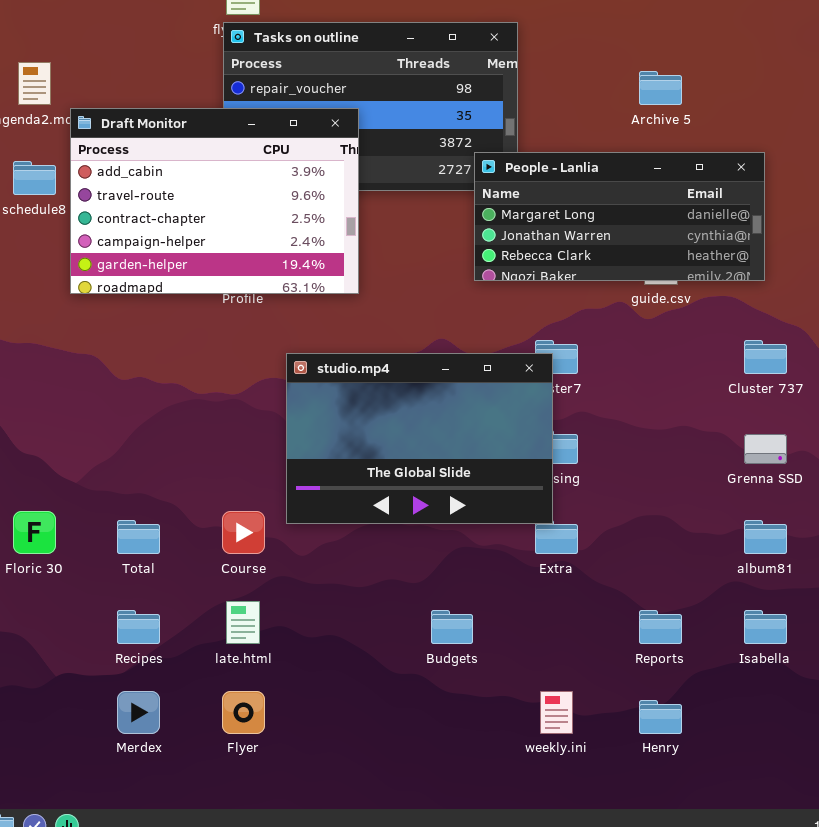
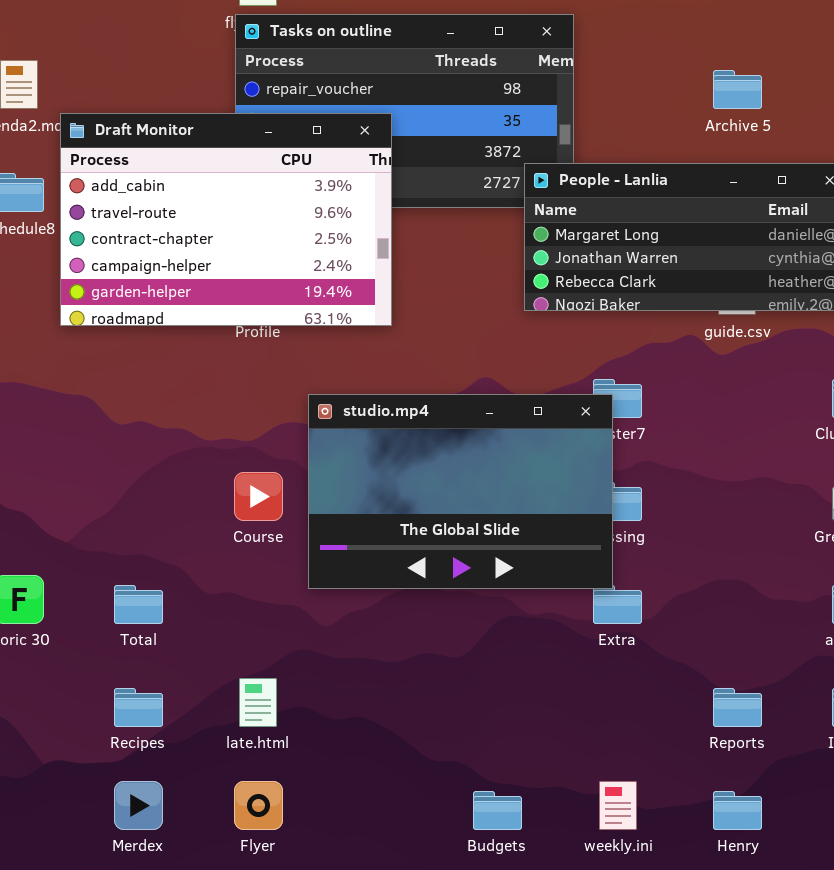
Course: [222,511,265,554] -> [234,472,283,521], moved
Budgets: [431,610,473,644] -> [473,791,522,830], moved

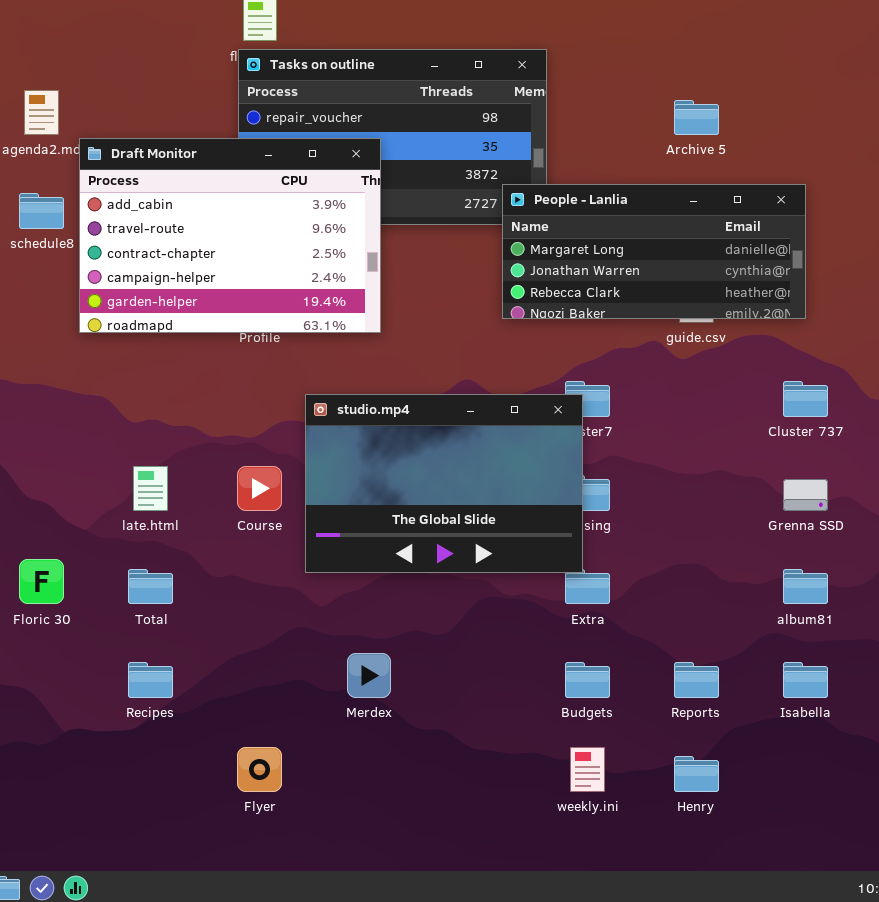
late.html: [239,678,277,727] -> [133,466,168,511], moved
Merdex: [114,781,163,830] -> [347,653,391,698], moved
Budgets: [473,791,522,830] -> [565,662,610,698], moved

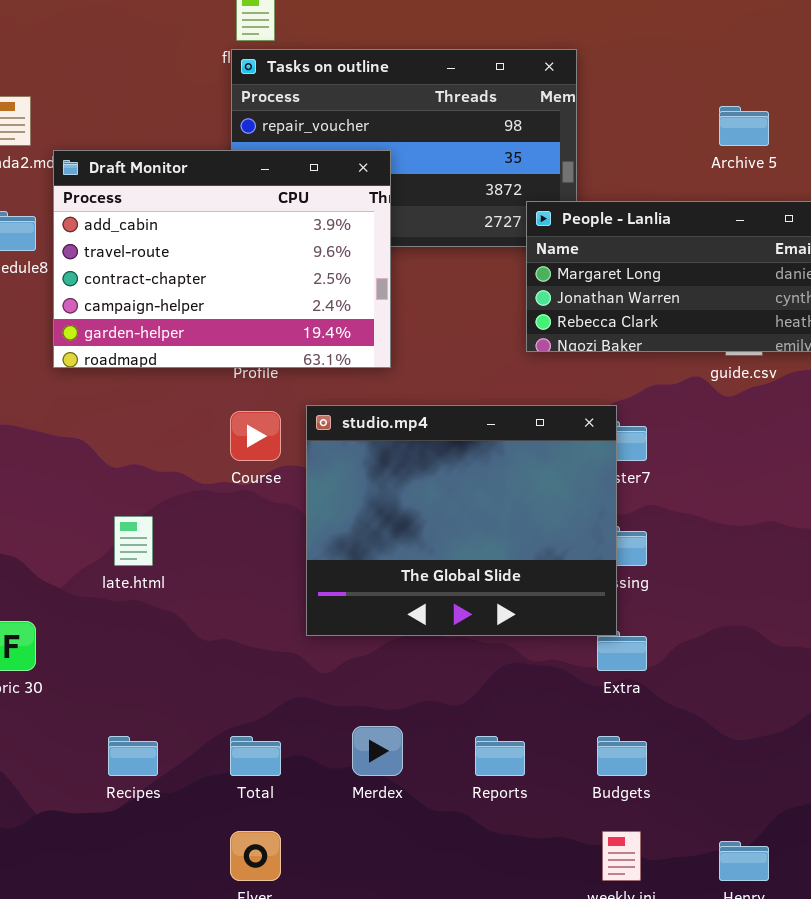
studio.mp4: [305,394,583,573] -> [306,405,617,636], resized
Course: [237,466,282,511] -> [230,411,281,461], moved
Total: [128,569,173,604] -> [230,736,281,776], moved
Reports: [674,662,719,698] -> [475,736,525,776], moved

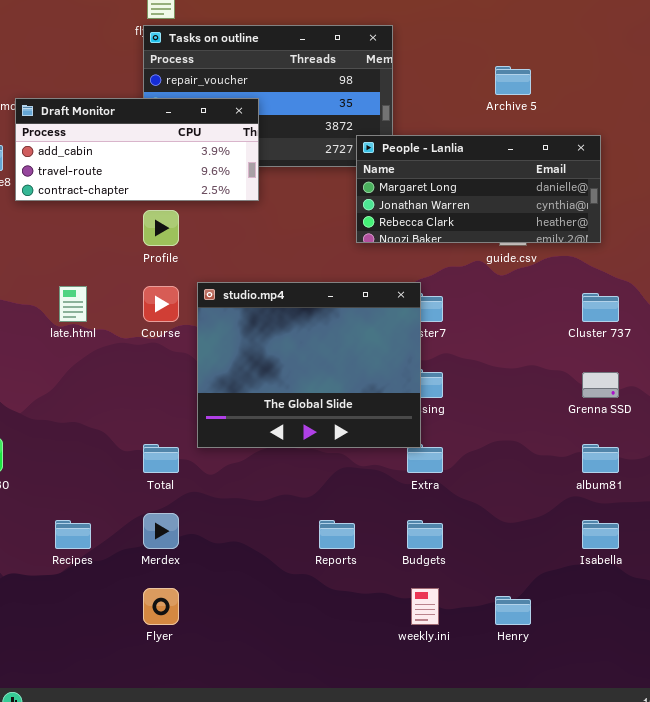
Draft Monitor: [53,150,391,368] -> [15,98,259,201], resized
late.html: [114,516,153,566] -> [59,286,87,322], moved
Merdex: [352,726,403,776] -> [143,513,179,549], moved
Total: [230,736,281,776] -> [143,444,179,473], moved

